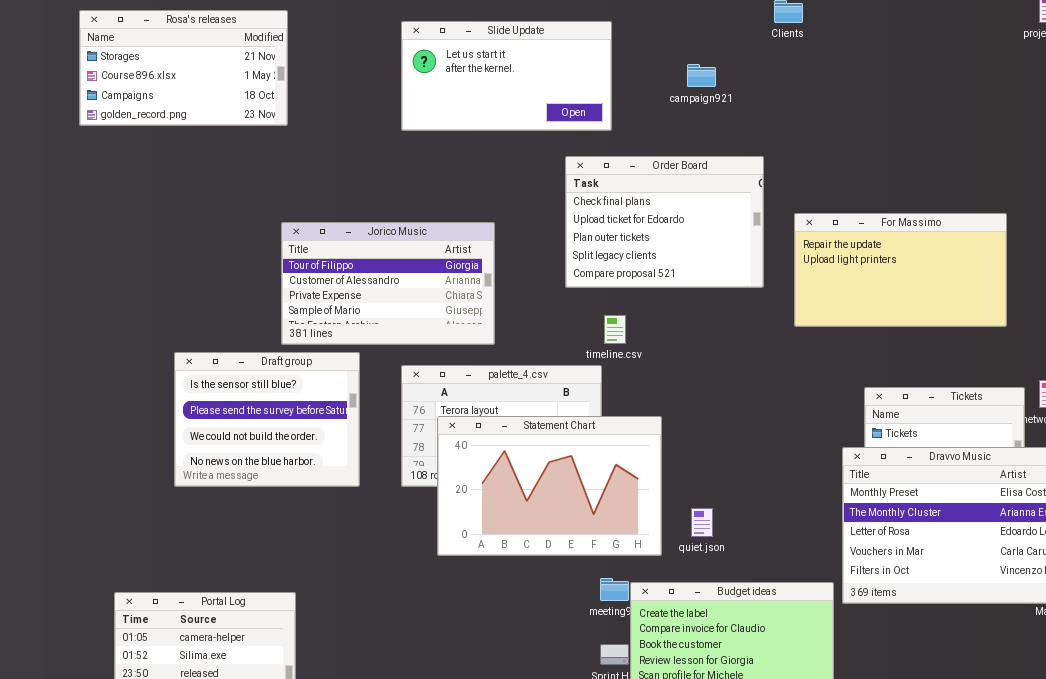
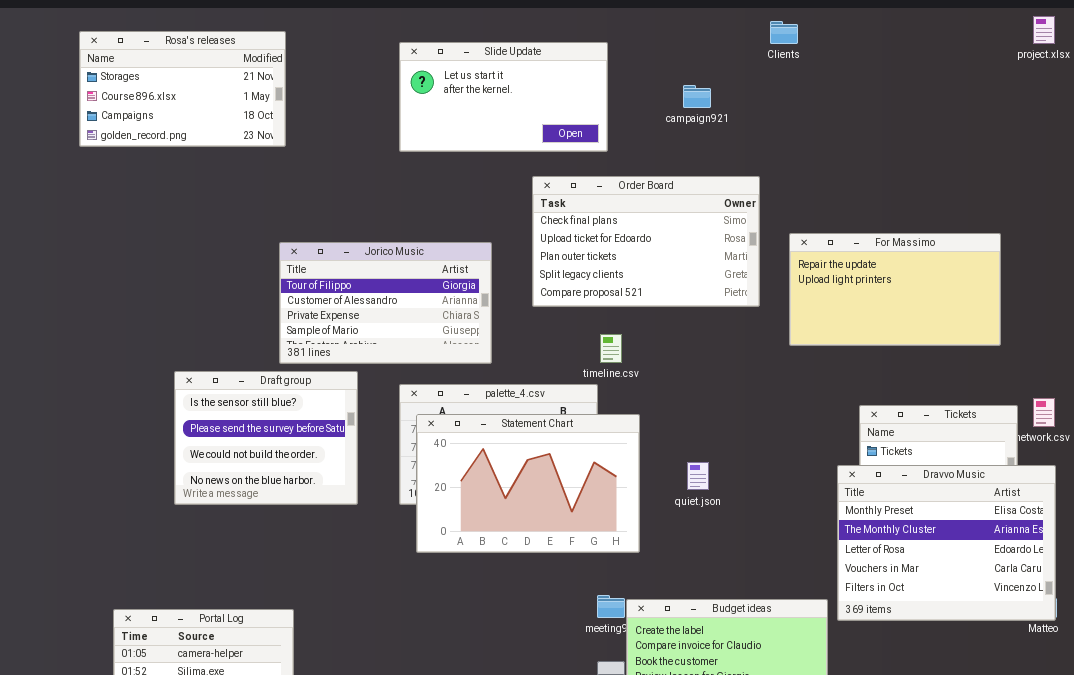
Order Board: [565,156,764,288] -> [532,176,760,307], resized
Statement Chart: [437,416,662,556] -> [416,414,640,553], moved
quiet.json: [691,508,713,537] -> [687,462,709,490], moved

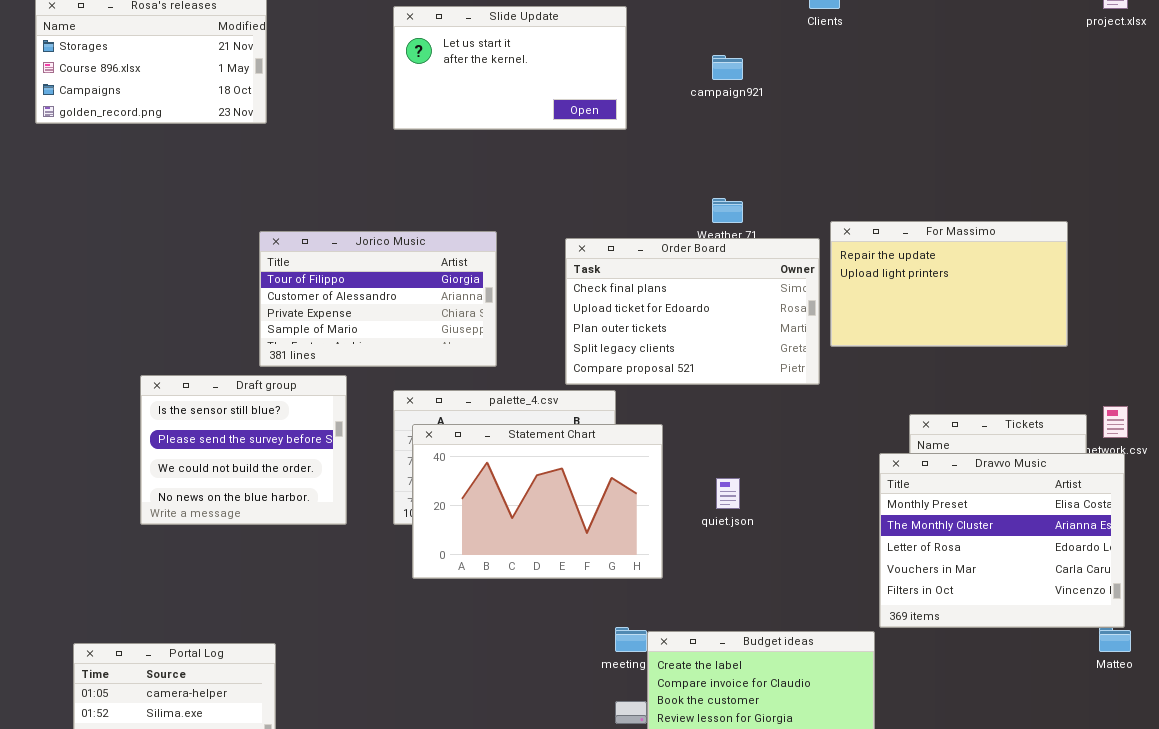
Order Board: [532,176,760,307] -> [565,238,820,385], moved
Dravvo Music: [837,465,1056,621] -> [879,453,1125,628], moved

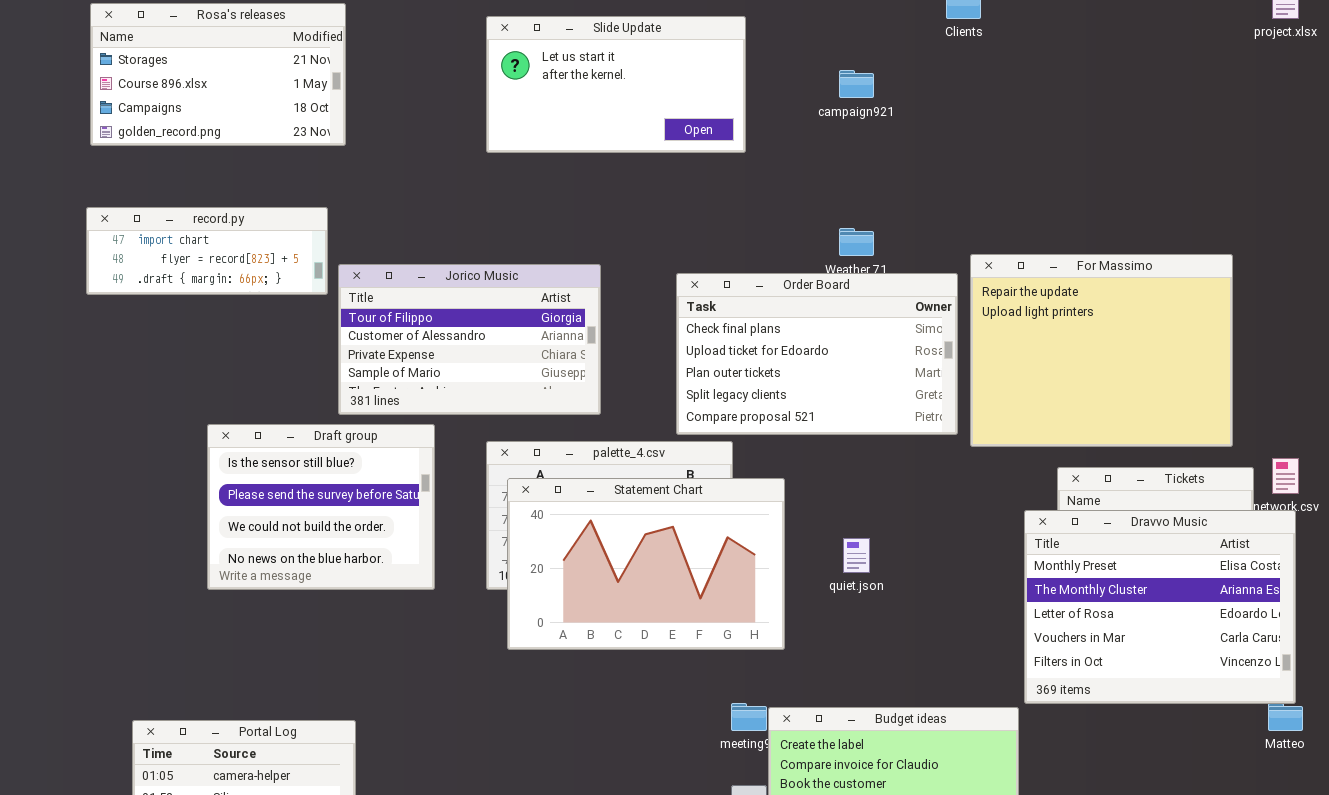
record.py: none -> [86,207,328,295], opened
For Massimo: [830,221,1068,347] -> [970,254,1233,447], resized

